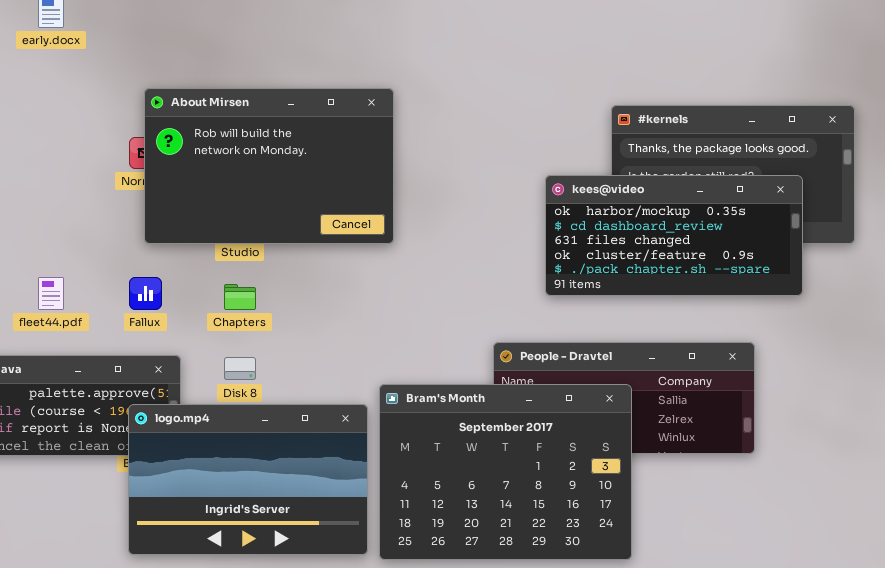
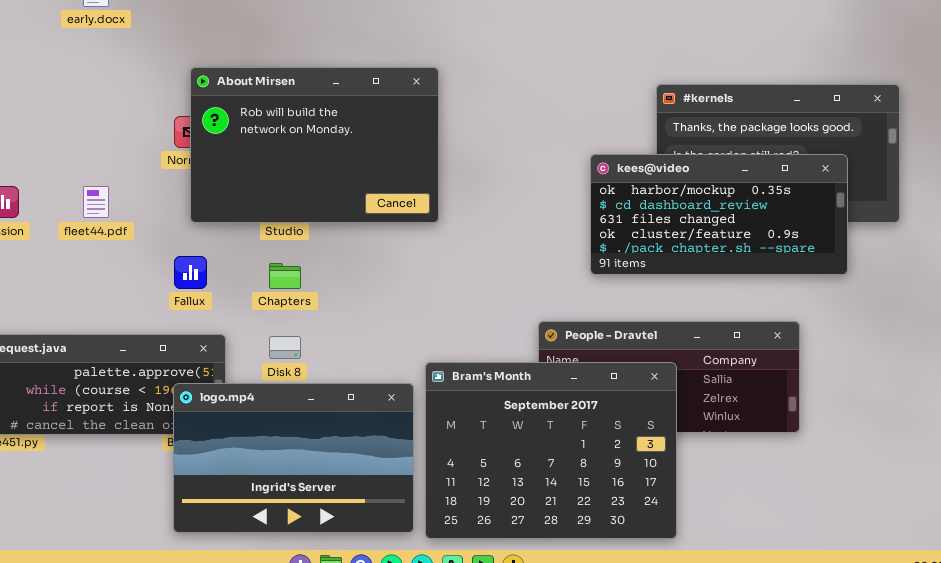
fleet44.pdf: [38,277,64,310] -> [83,186,109,218], moved

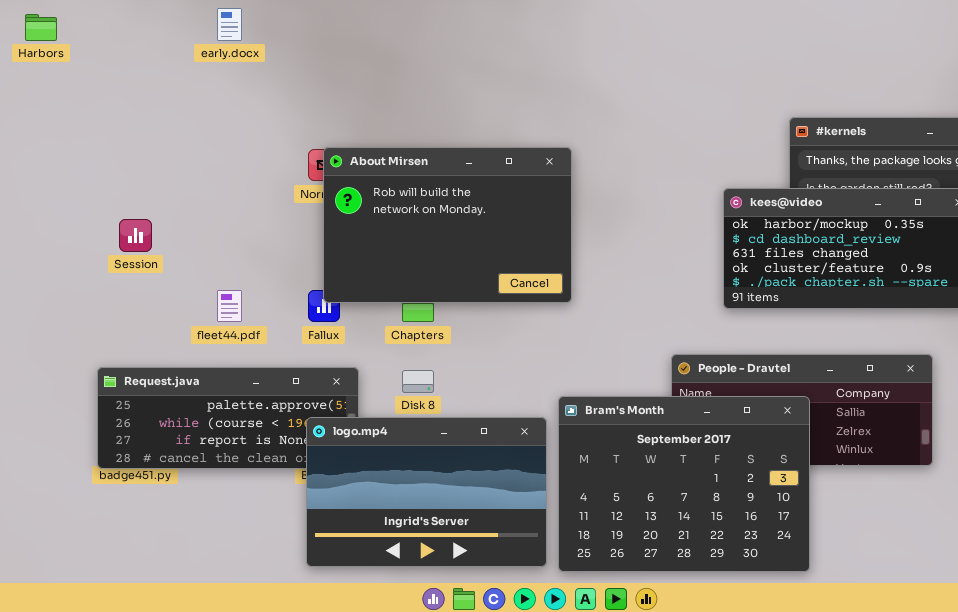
About Mirsen: [190,67,439,223] -> [323,147,572,303], moved
fleet44.pdf: [83,186,109,218] -> [217,290,242,322], moved

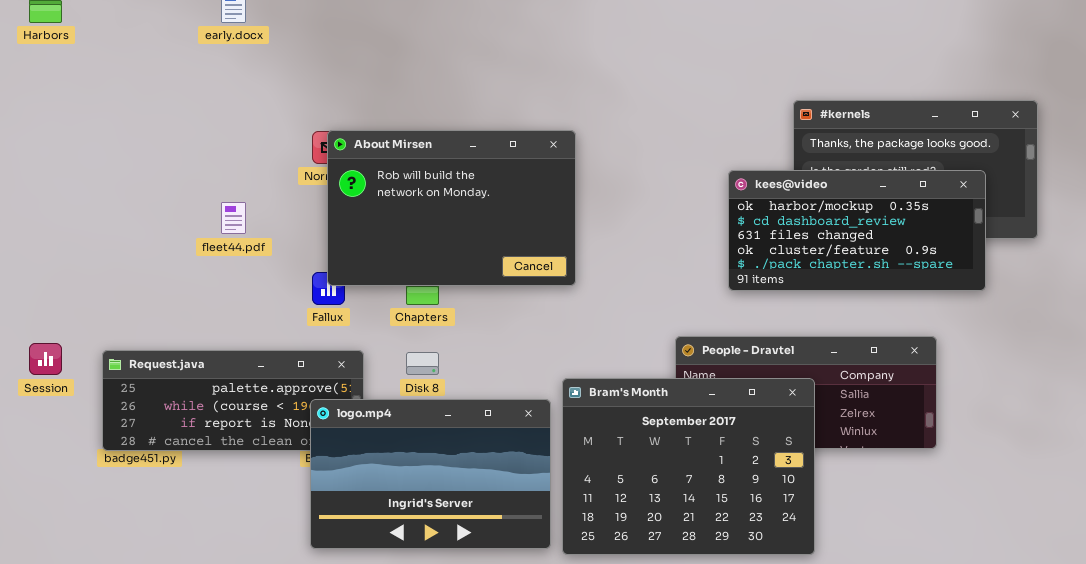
Session: [119,219,152,252] -> [29,343,62,375], moved
fleet44.pdf: [217,290,242,322] -> [221,202,246,234], moved

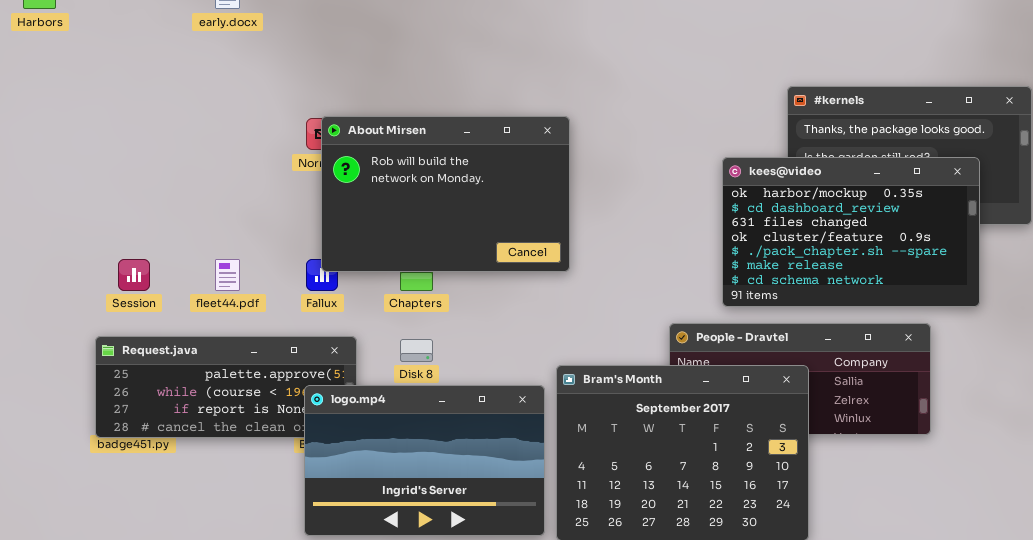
kees@video: [728,170,986,291] -> [722,157,980,307], resized
fleet44.pdf: [221,202,246,234] -> [215,259,240,291], moved
Session: [29,343,62,375] -> [118,259,150,291], moved

